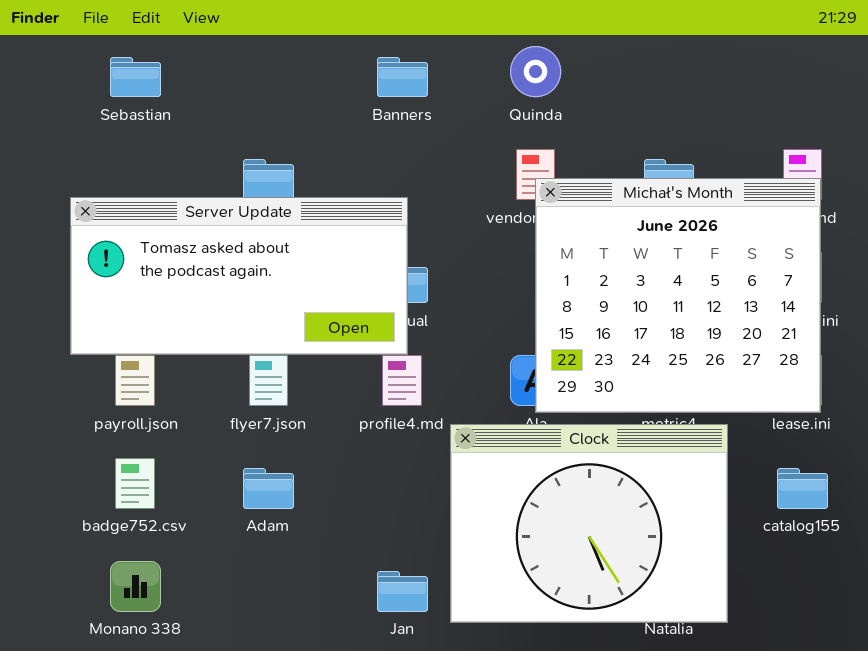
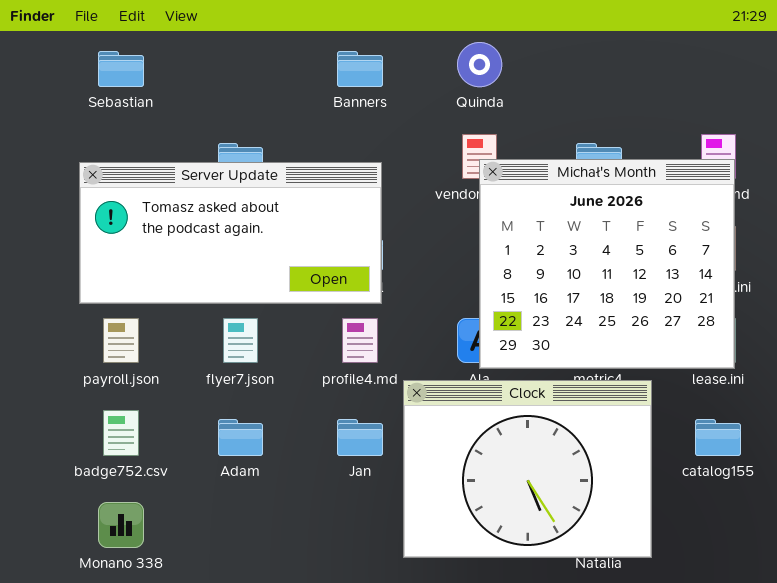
Server Update: [70,197,408,355] -> [79,162,382,304], moved
Jan: [377,571,428,612] -> [337,419,383,456], moved

